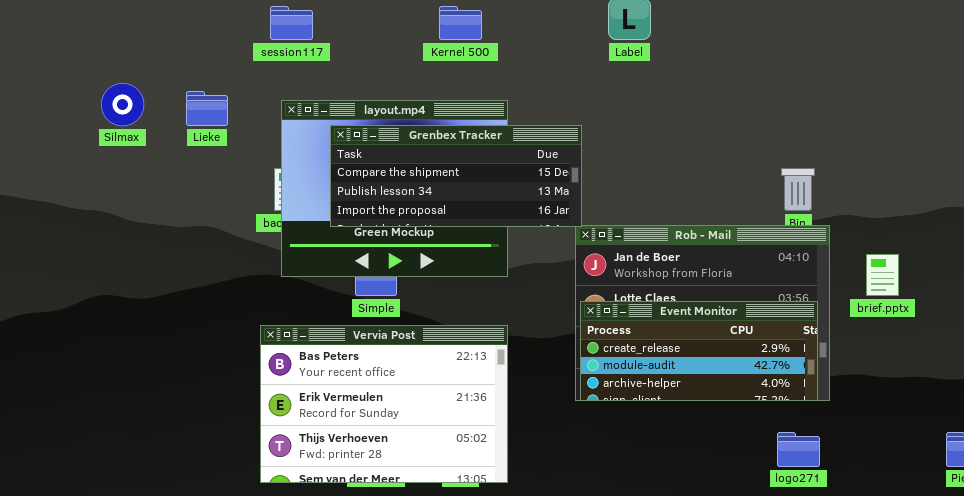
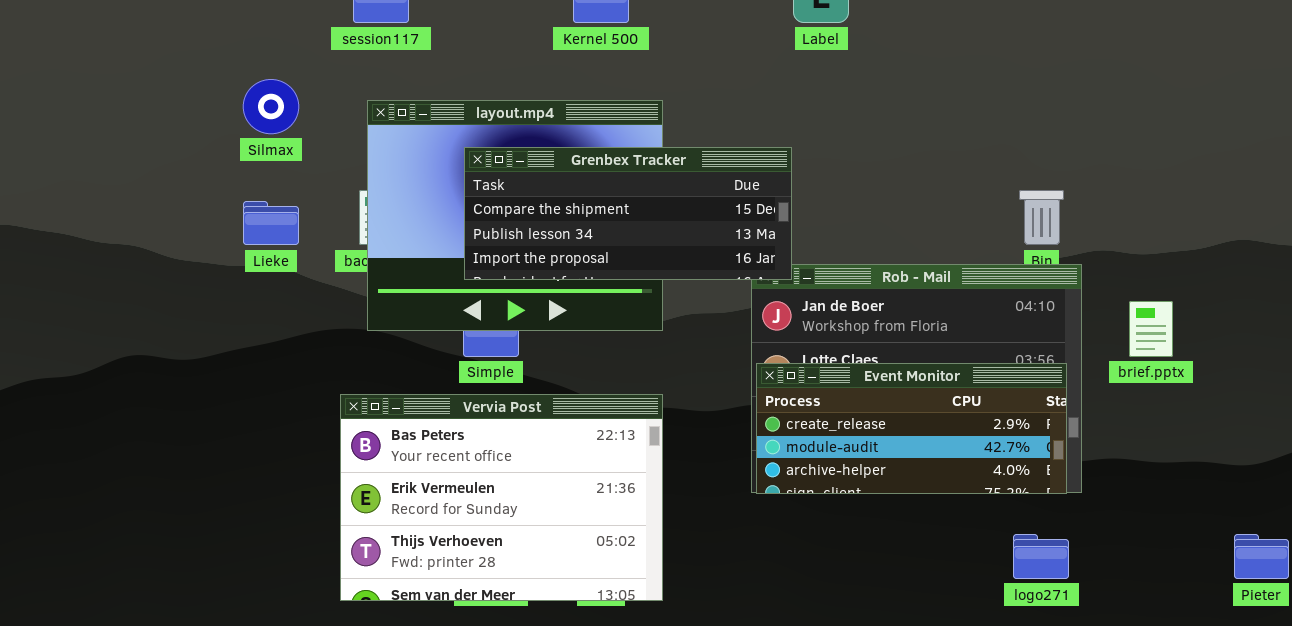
Silmax: [101,83,144,126] -> [243,79,299,134], moved
Lieke: [186,91,228,126] -> [243,201,299,245], moved
Grenbex Tracker: [330,125,582,227] -> [464,147,792,280], moved

